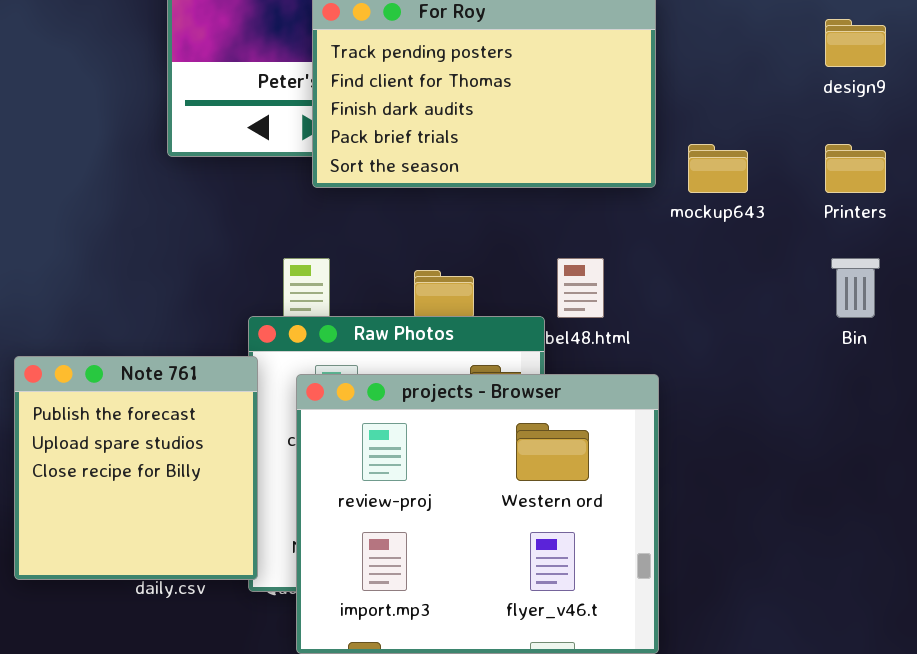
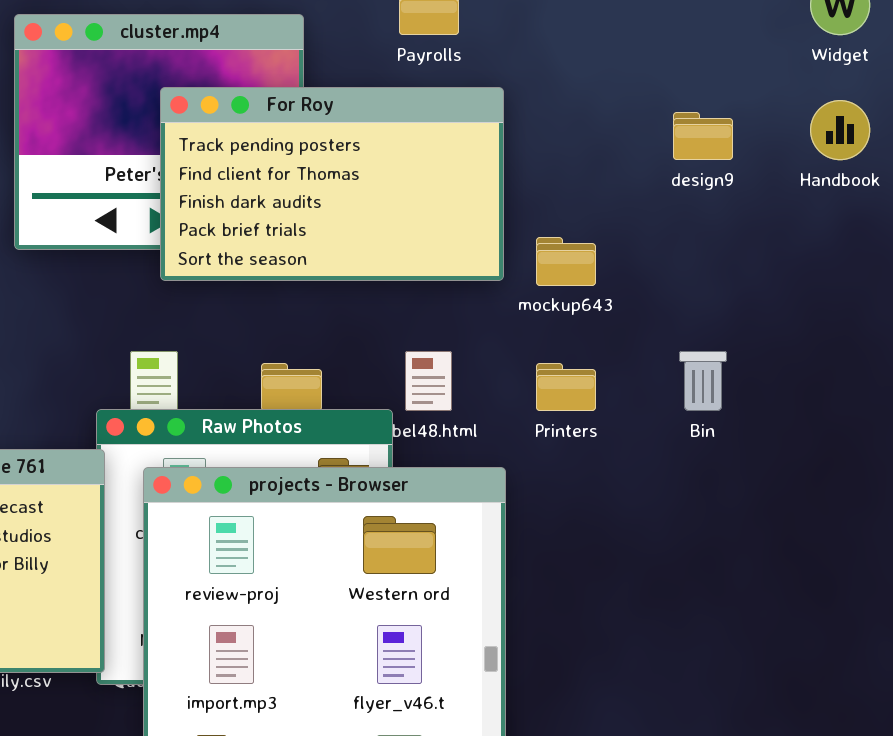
Printers: [825,144,886,193] -> [536,363,596,411], moved

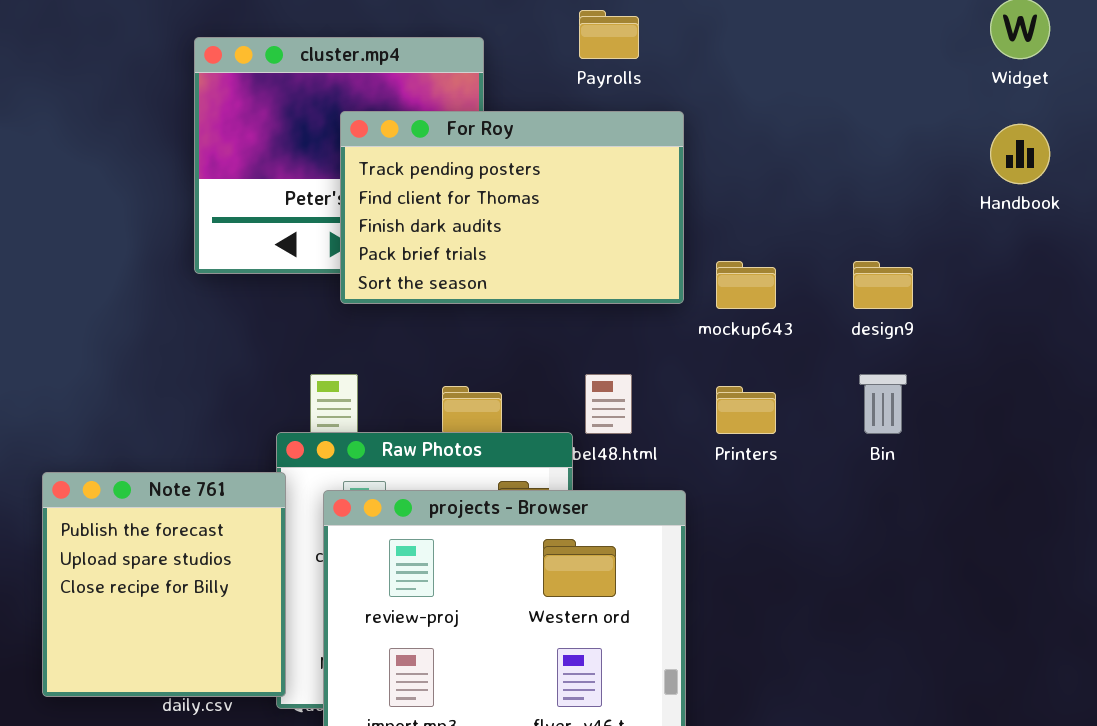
design9: [673,112,733,160] -> [853,261,913,309], moved

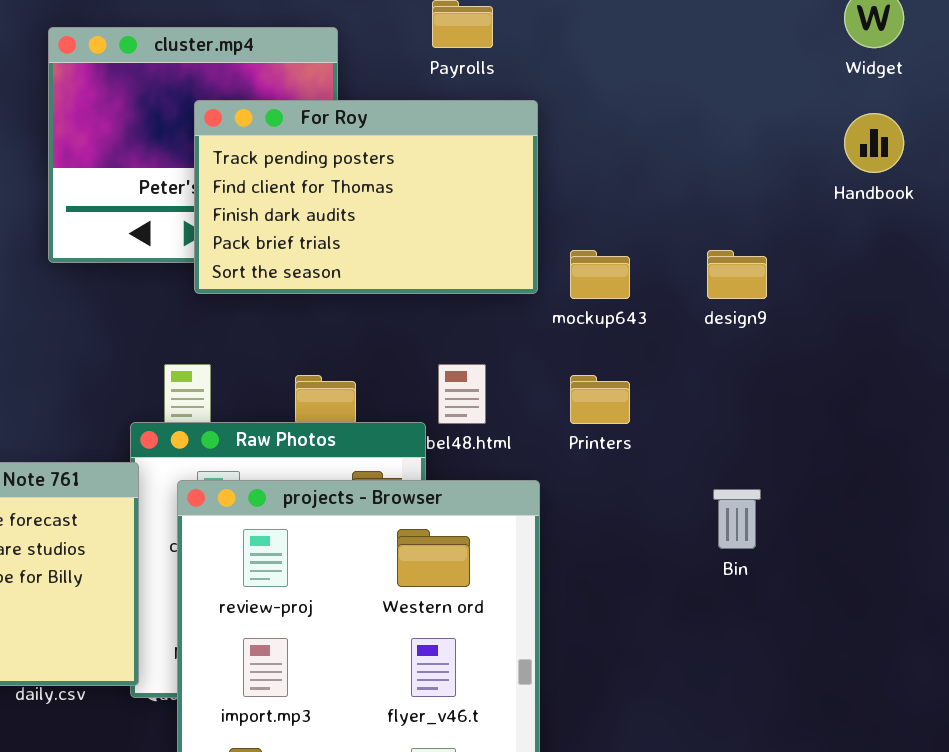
Bin: [859,374,907,434] -> [713,489,761,549], moved

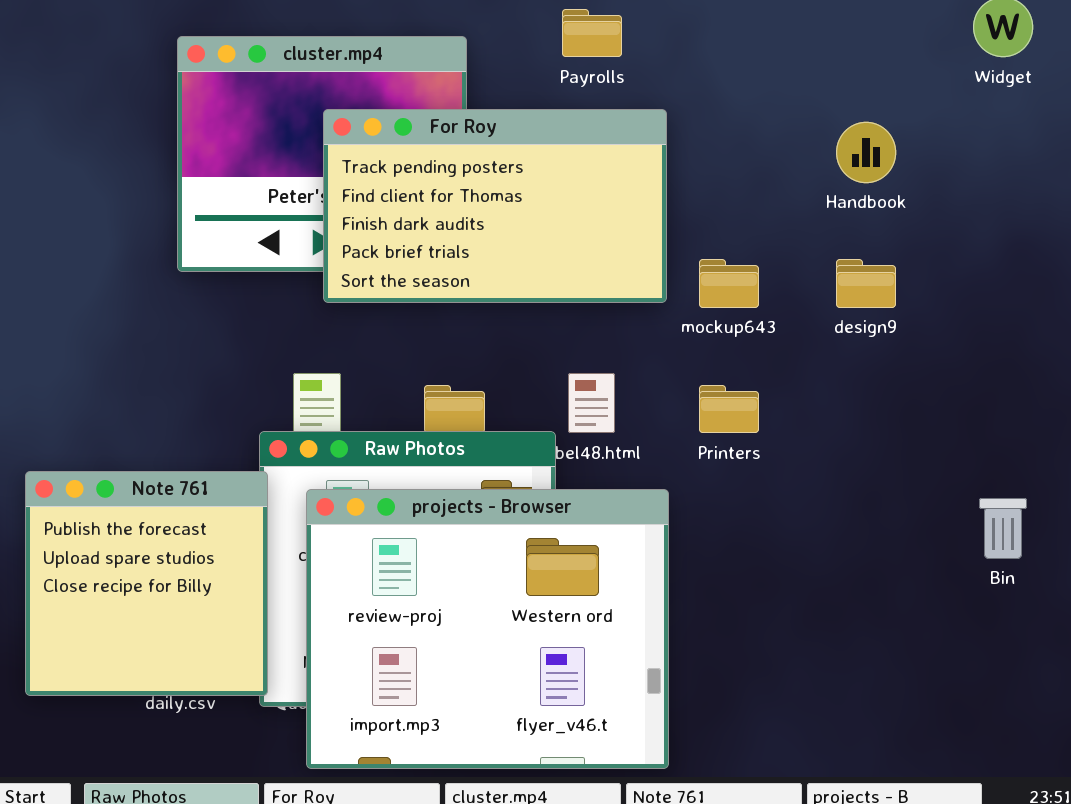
Handbook: [844,113,904,173] -> [836,122,896,183], moved
Bin: [713,489,761,549] -> [979,498,1027,559], moved

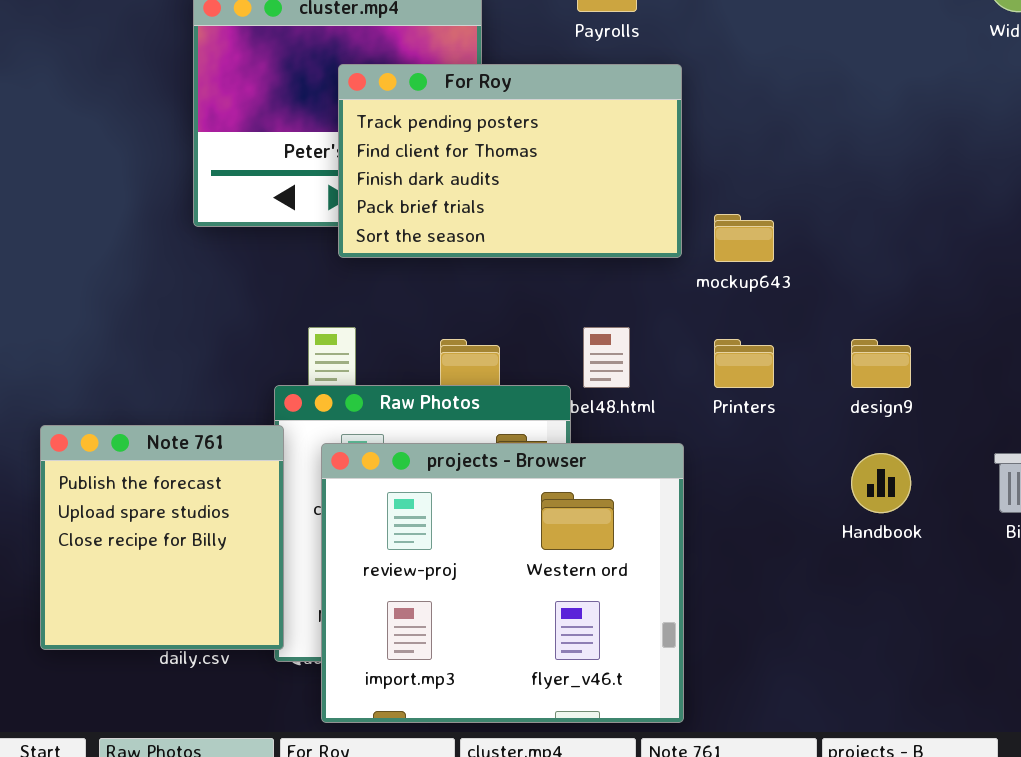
Handbook: [836,122,896,183] -> [851,453,911,513], moved
design9: [836,259,896,308] -> [851,339,911,388], moved

